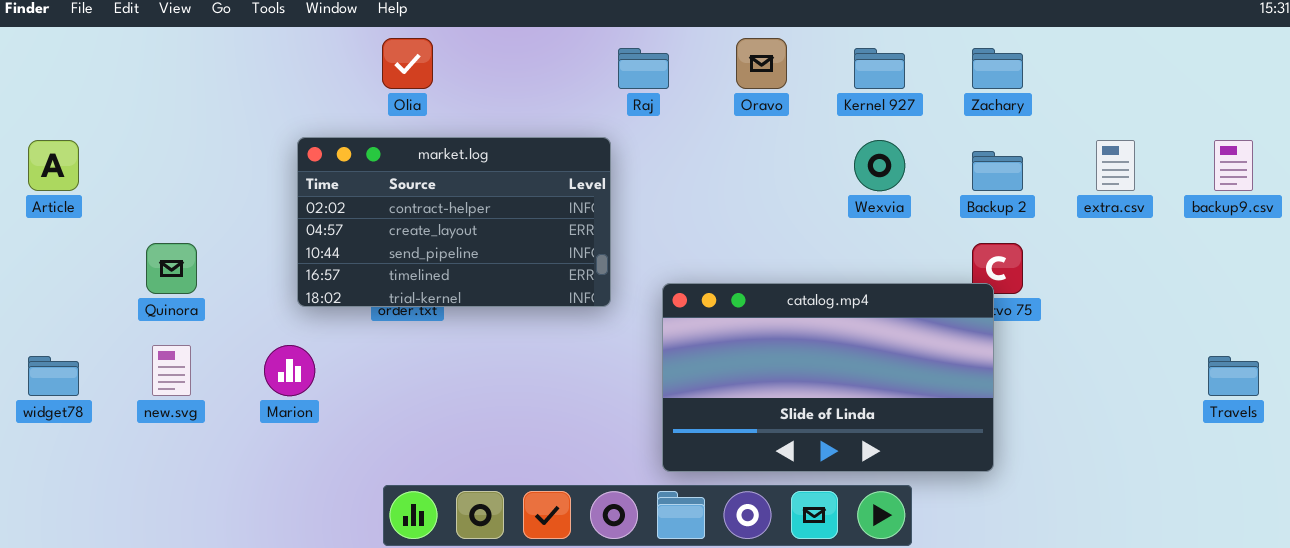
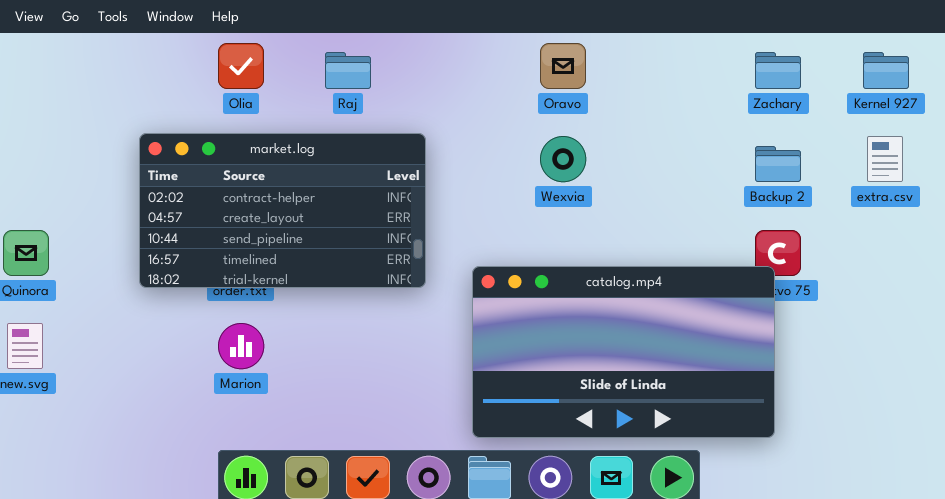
Raj: [618,48,669,89] -> [325,52,371,89], moved
Kernel 927: [854,48,905,89] -> [863,52,909,89], moved
Wexvia: [854,140,905,191] -> [540,136,586,182], moved
Marion: [264,345,315,396] -> [218,323,264,369], moved

